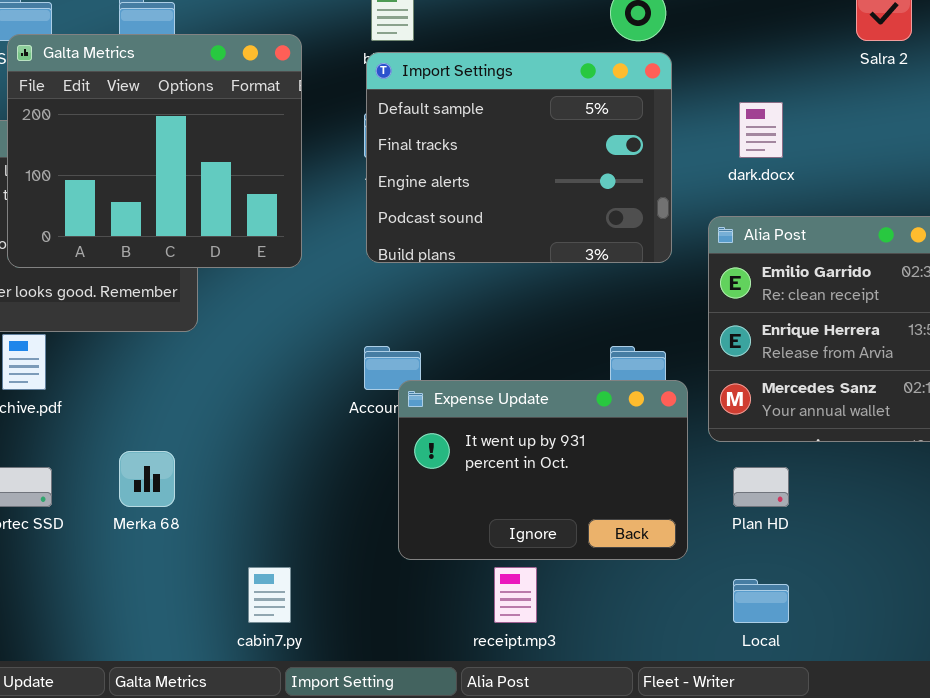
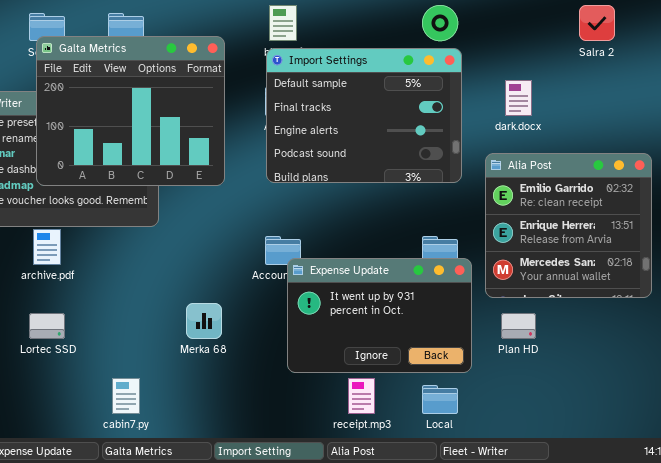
Merka 68: [119,451,175,507] -> [186,303,222,339], moved
cabin7.py: [248,567,291,623] -> [112,378,140,414], moved
Local: [733,579,789,623] -> [422,385,458,414], moved

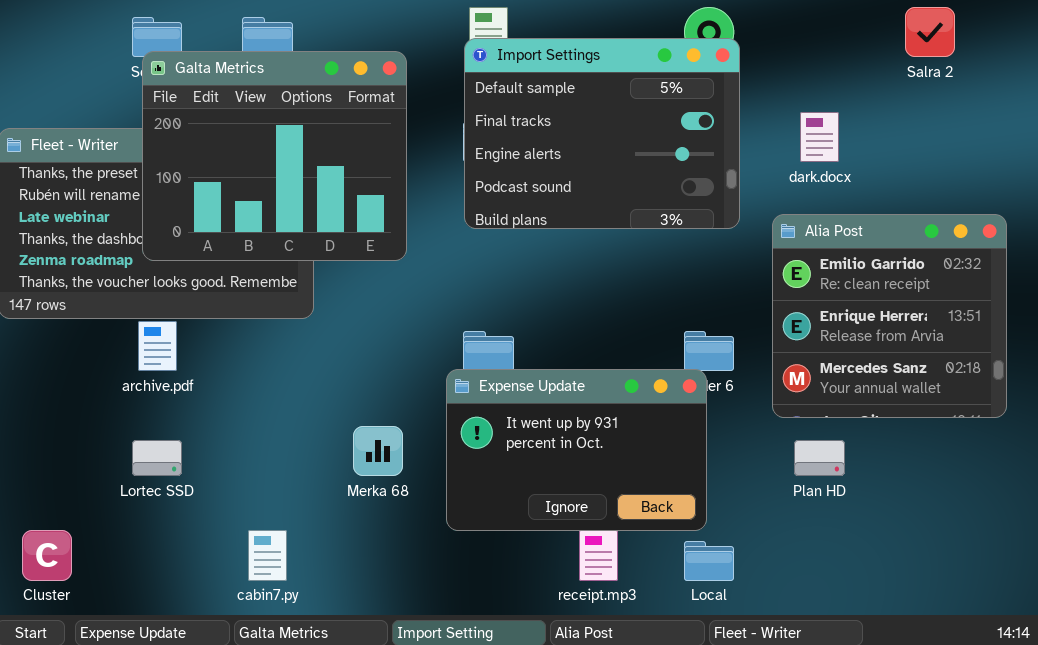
Import Settings: [266,48,462,183] -> [464,38,740,229], moved
Expense Update: [287,258,472,373] -> [446,369,707,531], moved

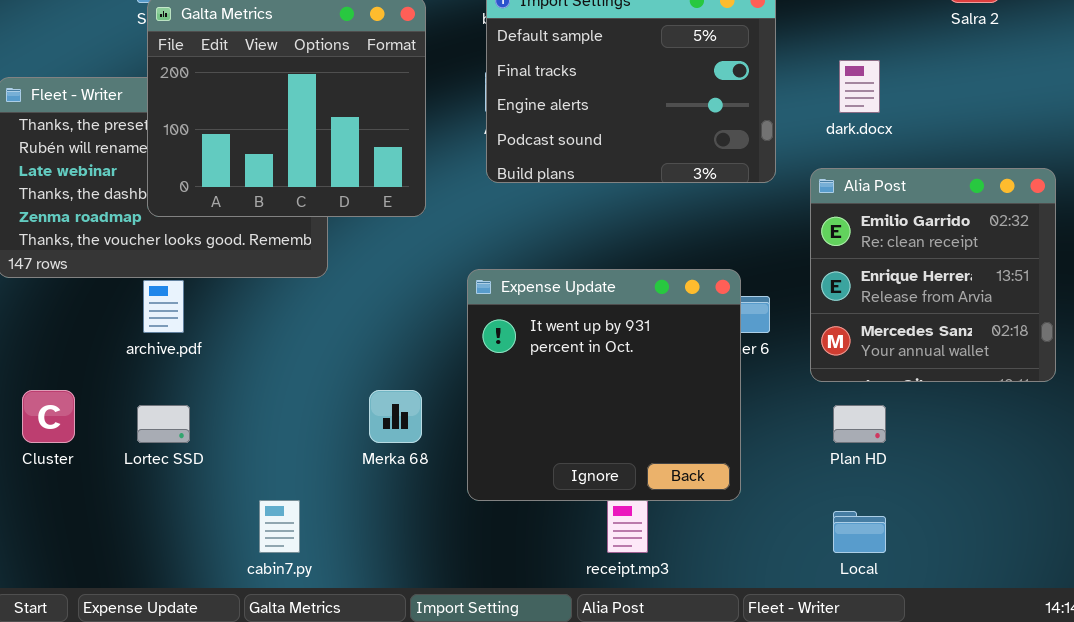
Expense Update: [446,369,707,531] -> [467,269,741,501], resized
Cluster: [22,530,72,581] -> [22,390,75,443], moved
Local: [684,541,734,581] -> [833,511,886,553], moved

